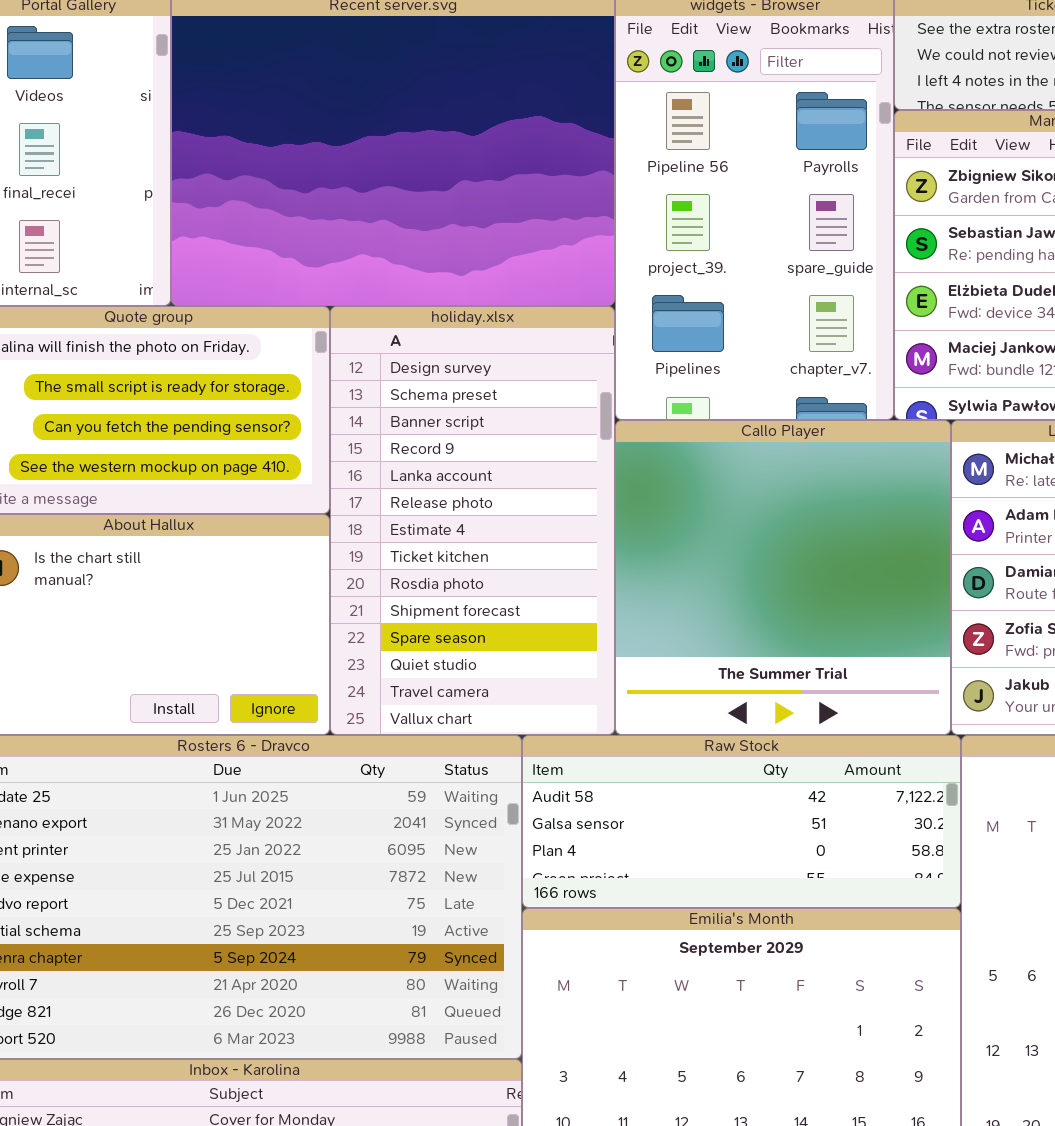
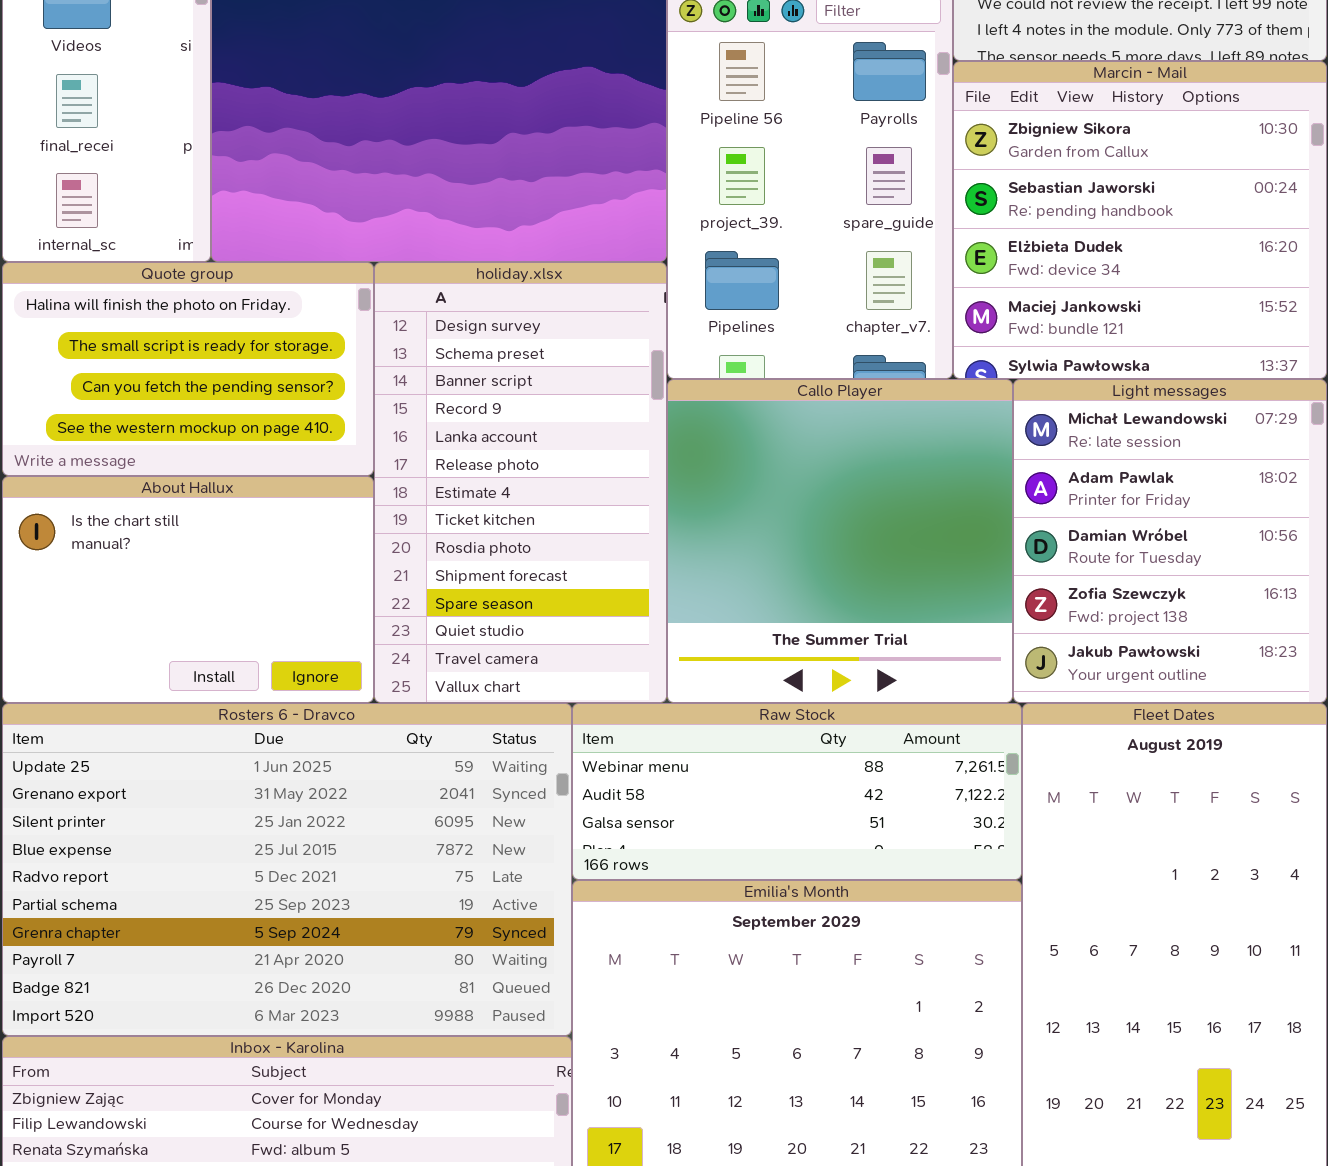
Raw Stock: [522,735,961,908] -> [572,703,1022,880], scrolled up 1 row

